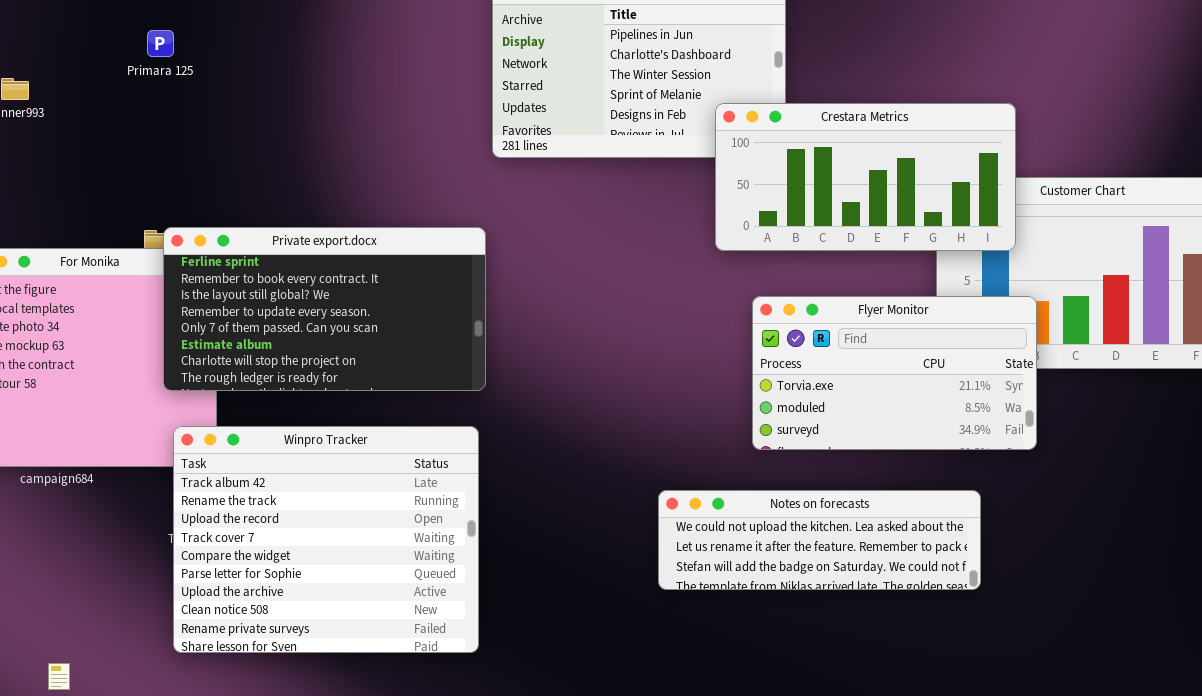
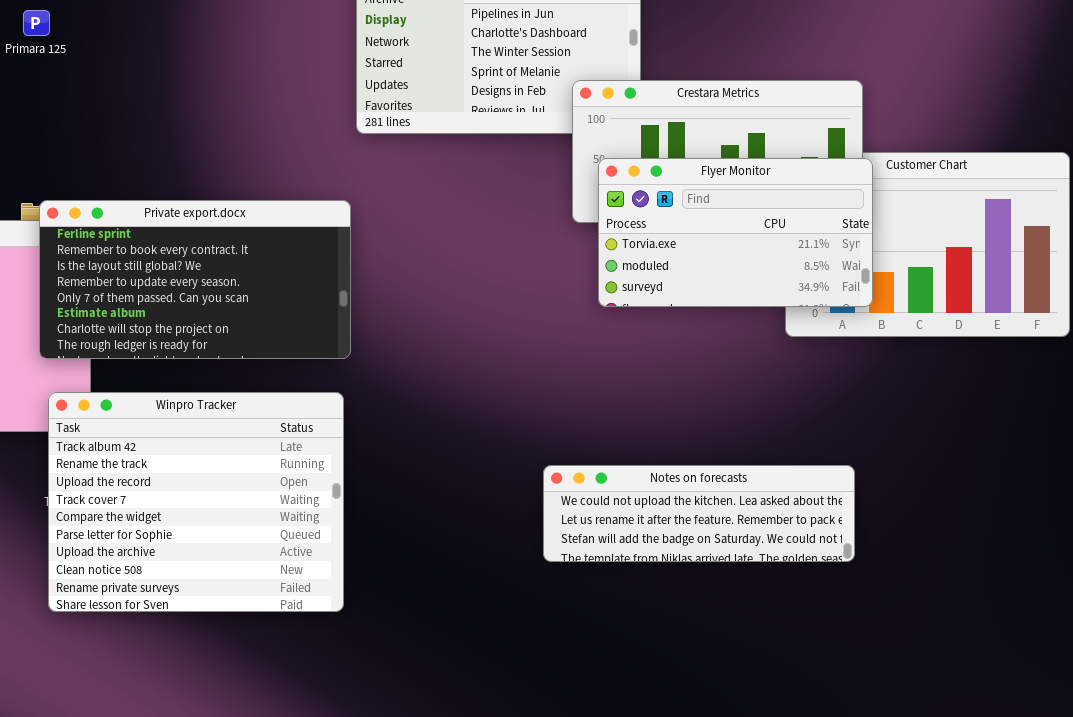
Flyer Monitor: [752,296,1037,450] -> [598,158,873,307], moved
Notes on forecasts: [658,490,981,590] -> [543,465,855,562], moved

